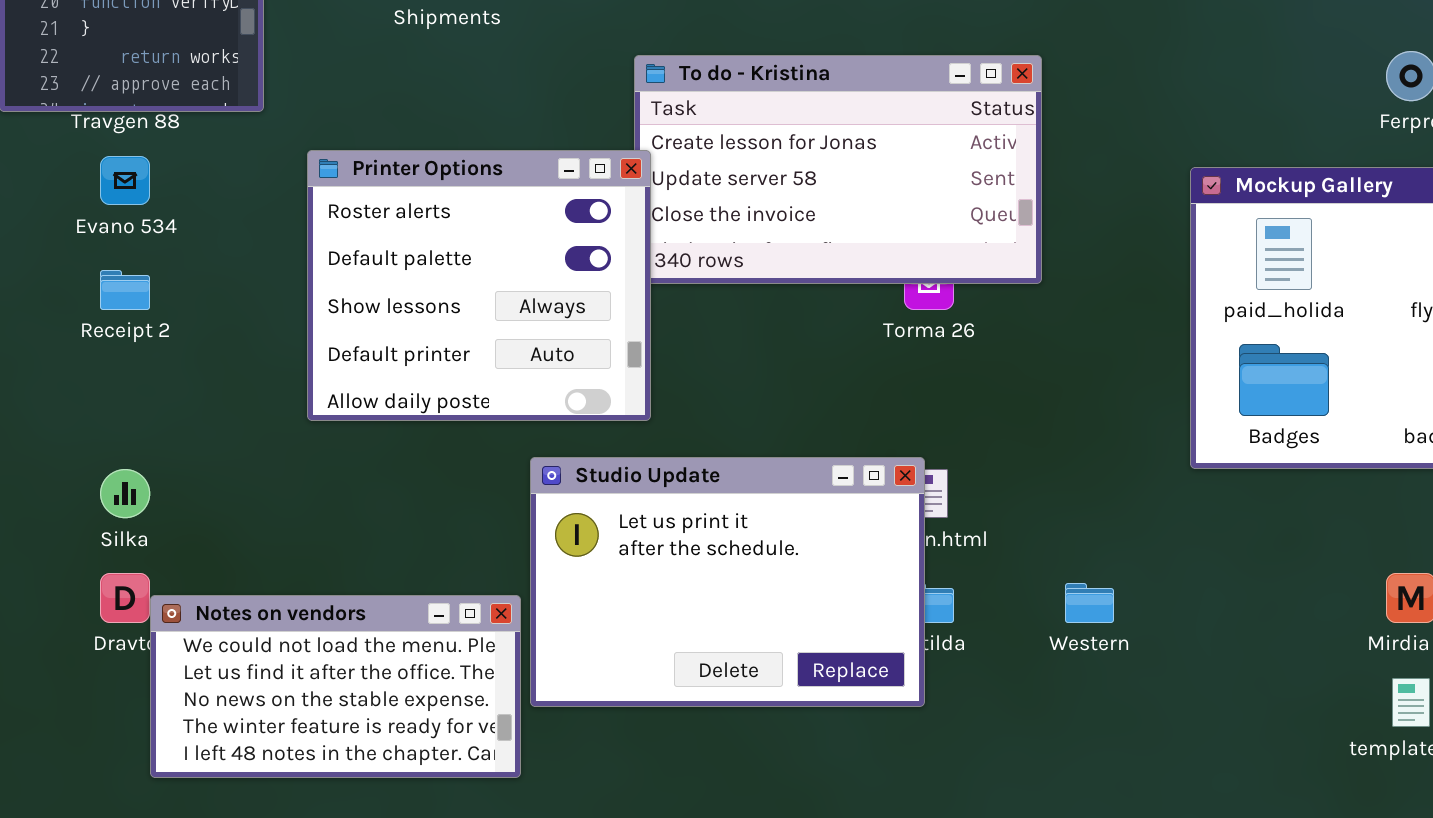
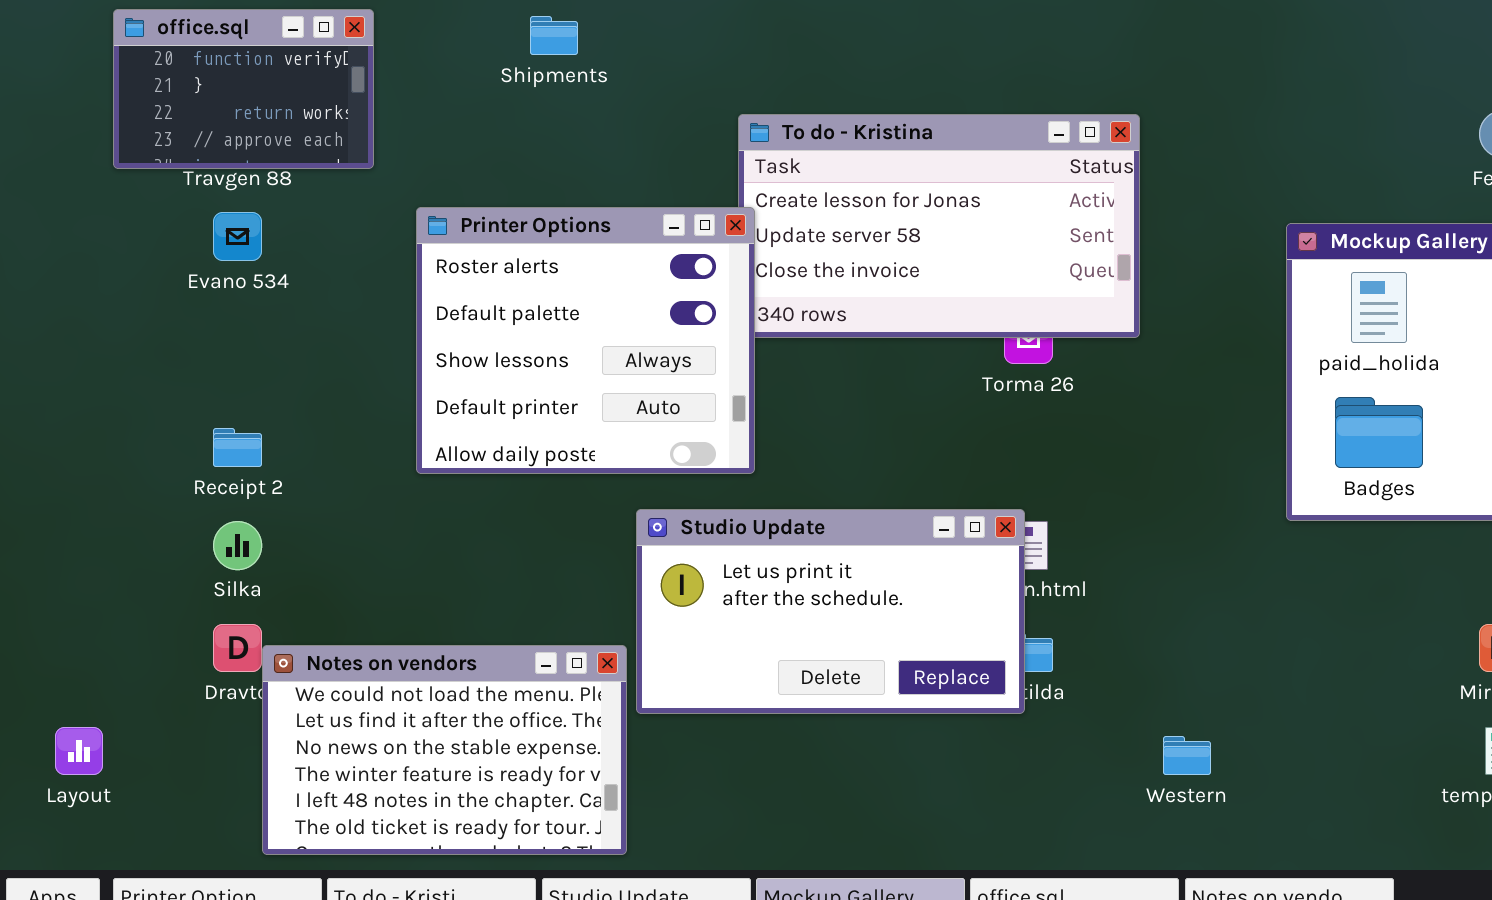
Receipt 2: [100,270,150,310] -> [213,428,262,467], moved
Studio Update: [530,457,925,707] -> [636,509,1025,714], resized
Western: [1065,583,1114,623] -> [1163,736,1211,775], moved
Notes on vendors: [150,595,521,778] -> [262,645,627,855], resized

